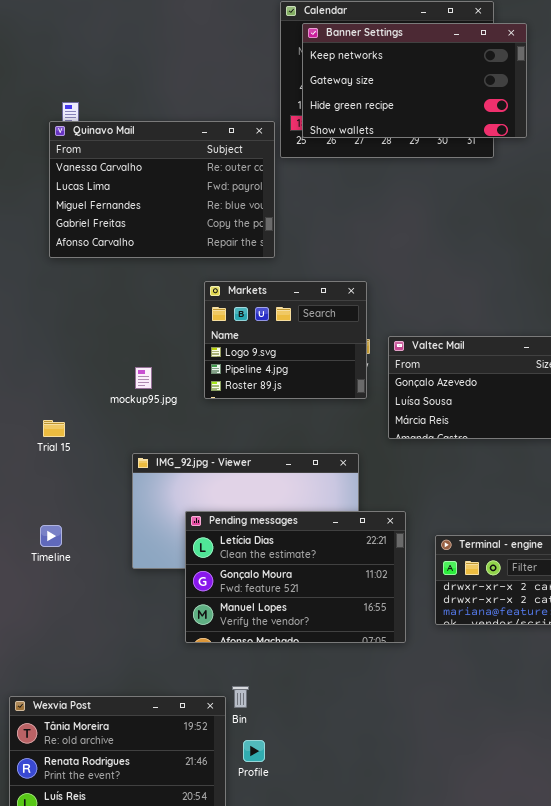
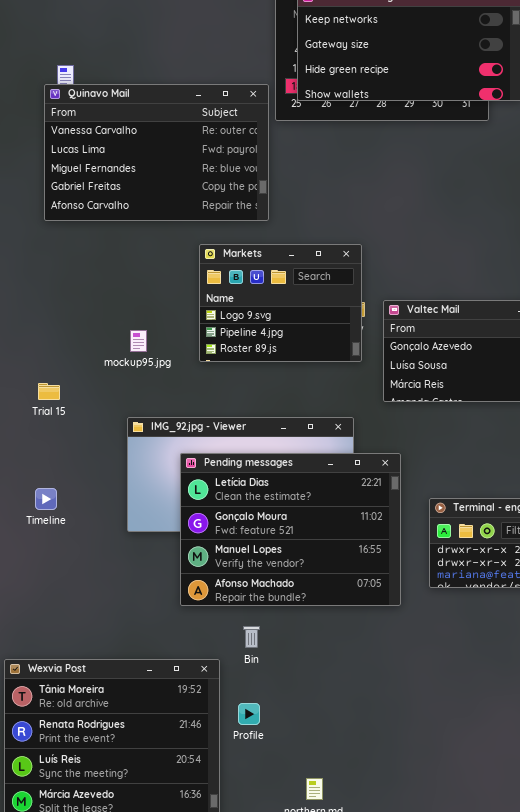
Pending messages: [185,511,406,643] -> [180,453,401,606], resized
Bin: [232,686,249,708] -> [243,626,260,648], moved

